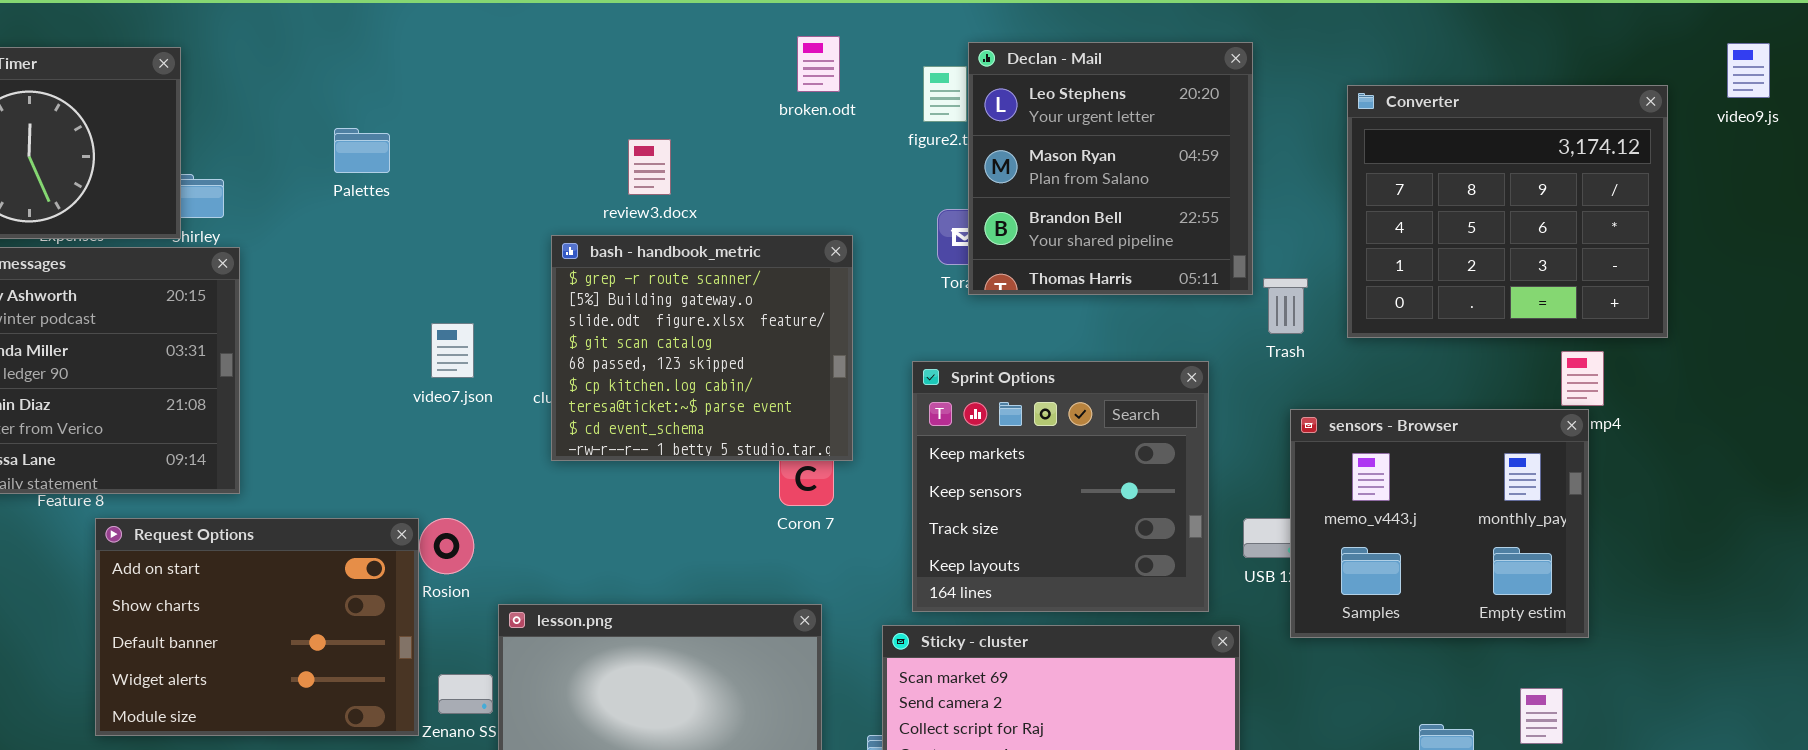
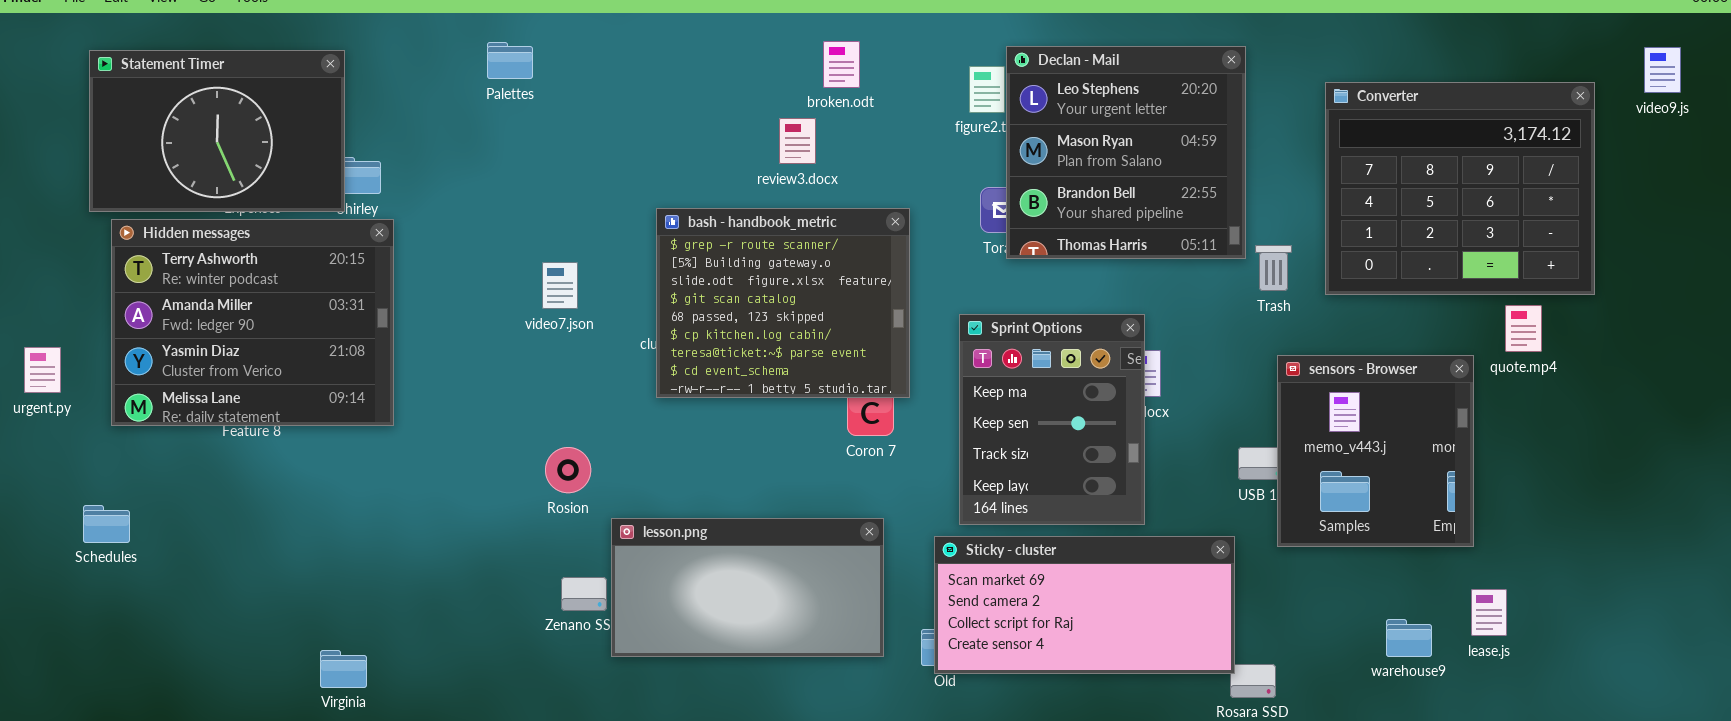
broken.odt: [797,36,840,92] -> [823,41,860,88], moved
Palettes: [334,128,390,173] -> [487,42,533,79], moved
review3.docx: [628,139,671,195] -> [779,118,816,164], moved
video7.json: [431,323,474,378] -> [542,262,578,309], moved
Sprint Options: [912,361,1209,612] -> [959,314,1145,525], resized
sensors - Browser: [1290,409,1589,638] -> [1277,355,1474,547], resized
Request Options: [95,518,419,736] -> none, closed

